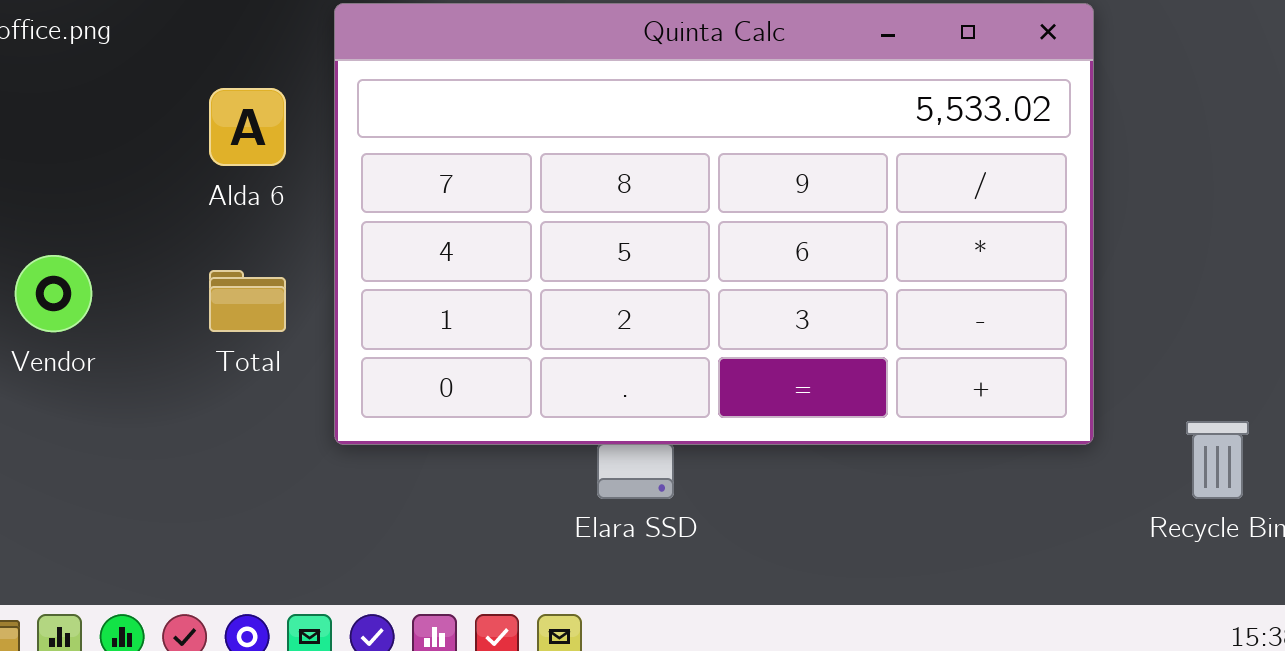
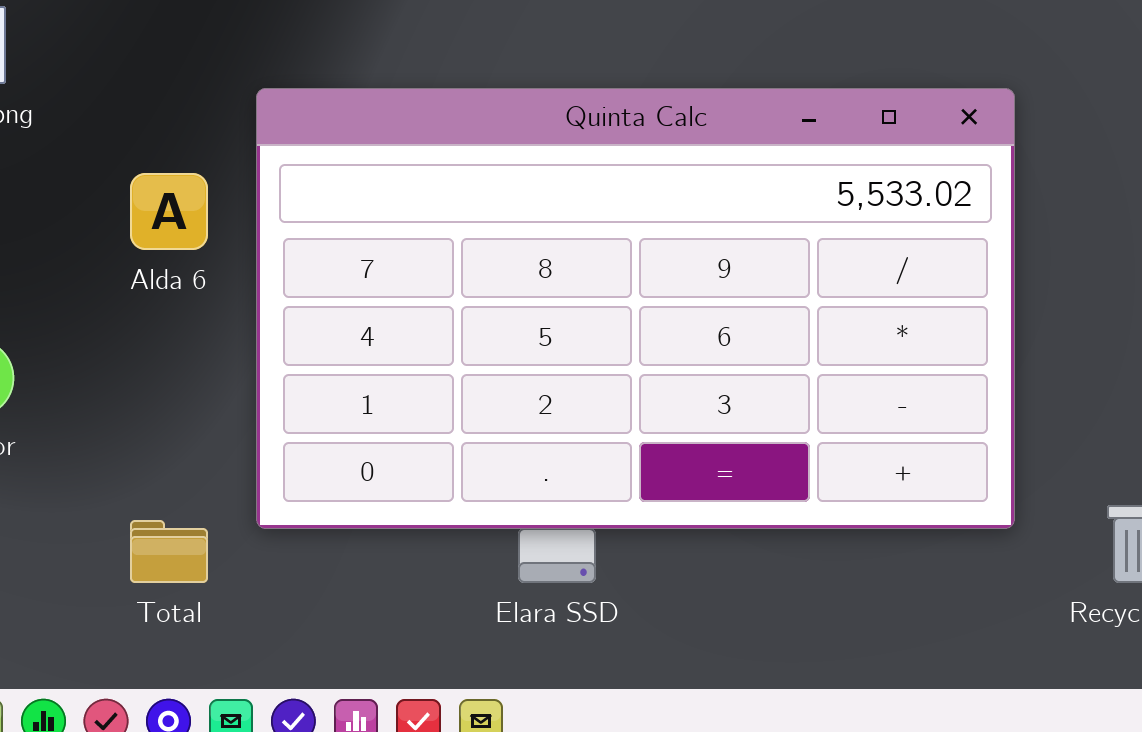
Total: [209,270,286,332] -> [130,520,208,583], moved

